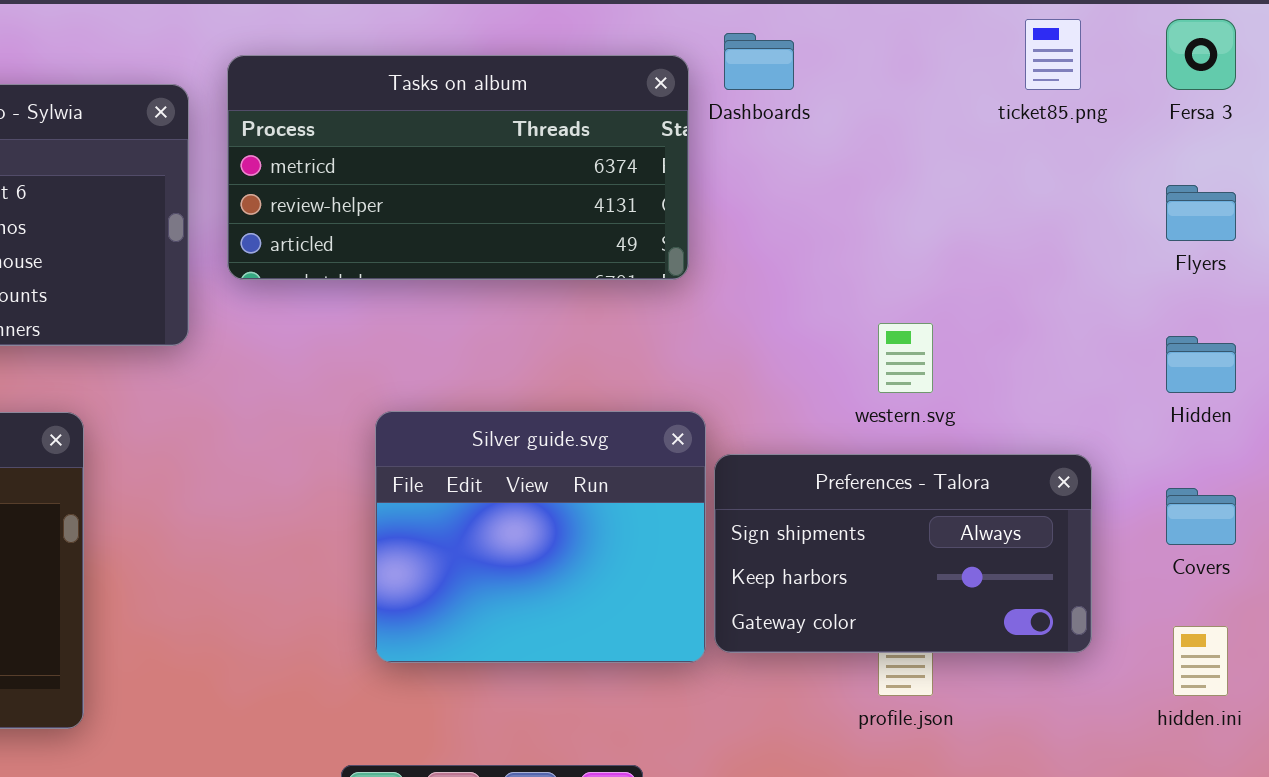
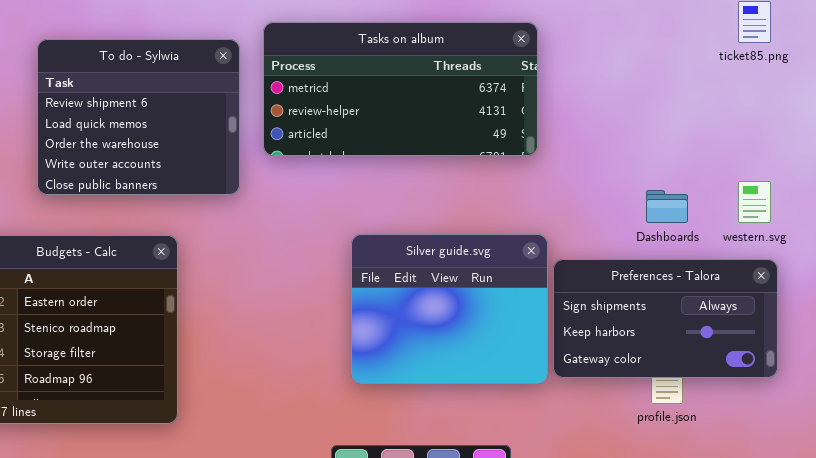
Dashboards: [724,33,794,90] -> [646,190,688,223], moved
western.svg: [878,323,933,393] -> [738,181,771,223], moved

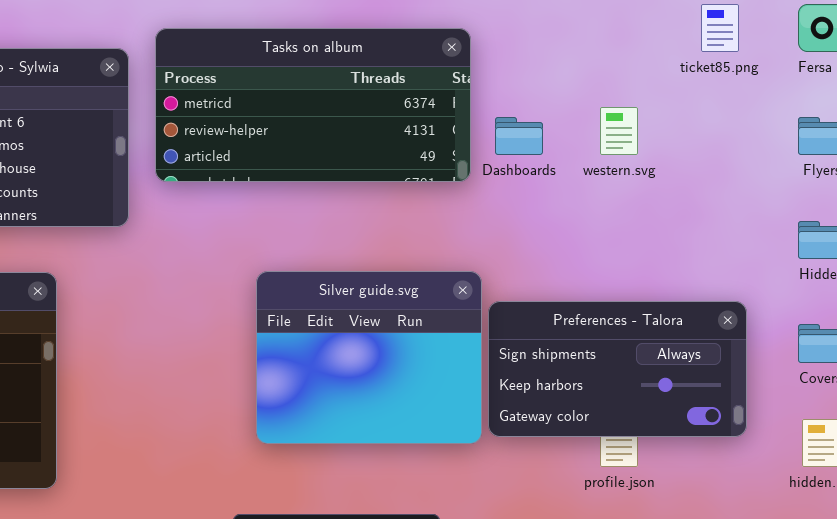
western.svg: [738,181,771,223] -> [600,107,638,155], moved
Dashboards: [646,190,688,223] -> [495,117,543,155], moved

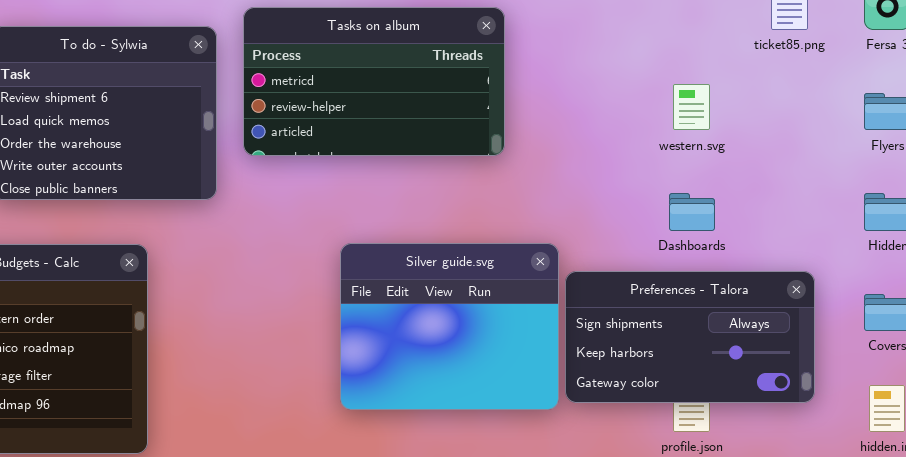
Tasks on album: [155,28,471,182] -> [243,7,505,156], resized
Dashboards: [495,117,543,155] -> [669,193,715,231], moved

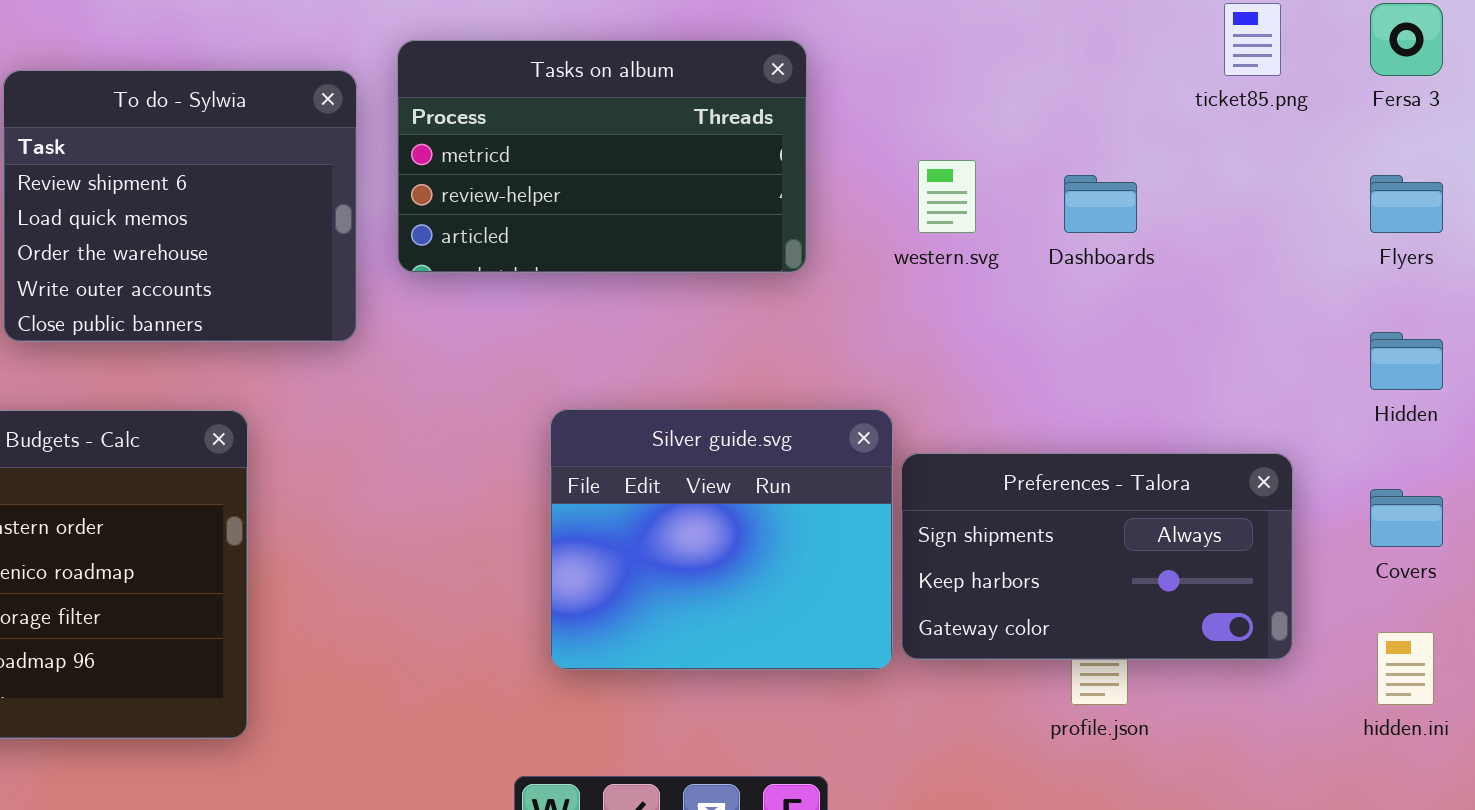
western.svg: [673,84,710,130] -> [918,160,976,233], moved
Dashboards: [669,193,715,231] -> [1064,175,1137,233], moved

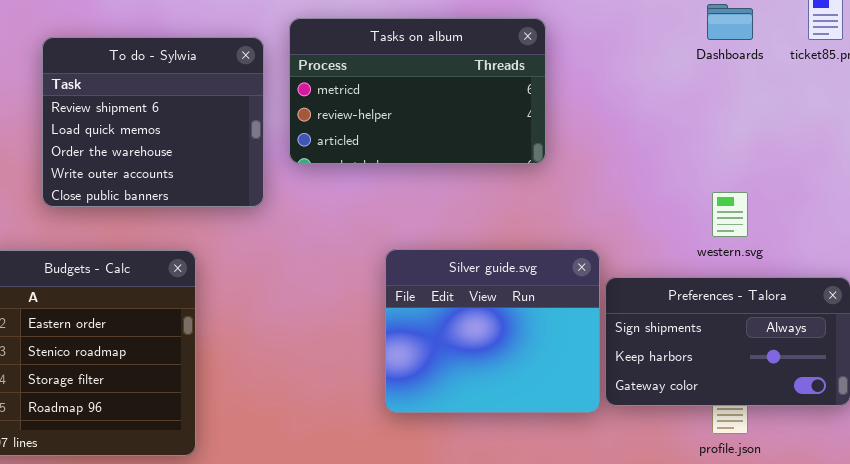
western.svg: [918,160,976,233] -> [712,192,748,237], moved
Dashboards: [1064,175,1137,233] -> [707,4,753,40], moved

